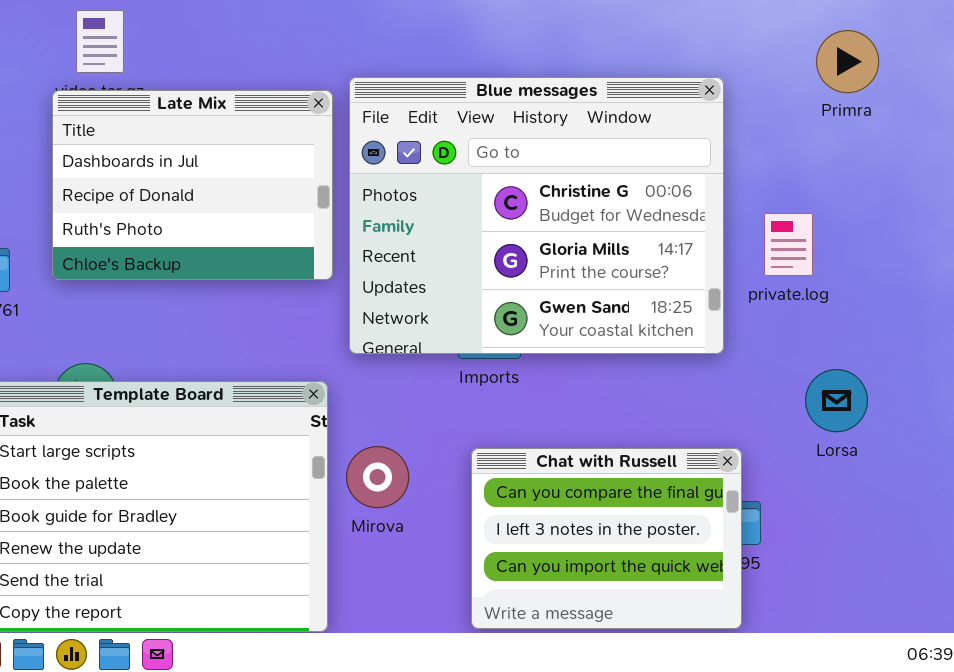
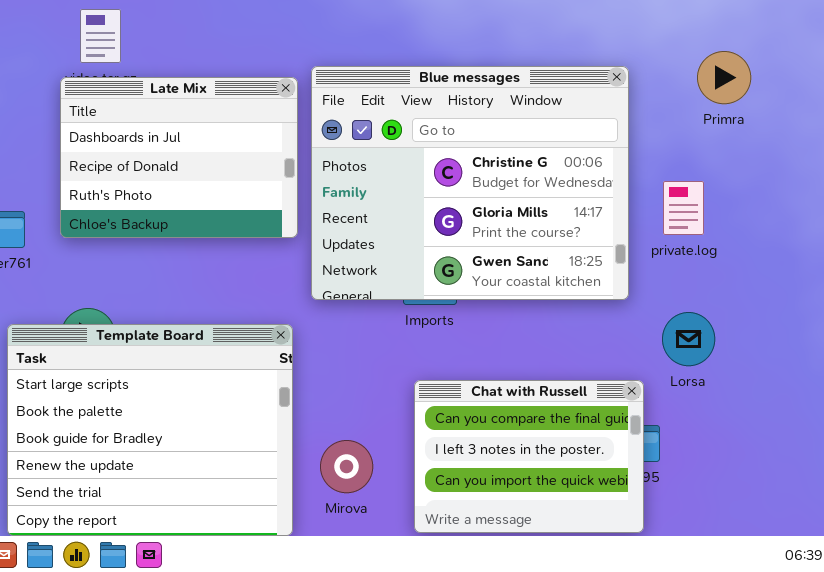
Primra: [816,30,879,93] -> [697,51,751,104], moved
Lorsa: [805,369,868,432] -> [662,312,715,366], moved
Mirova: [346,446,409,508] -> [320,440,373,493], moved

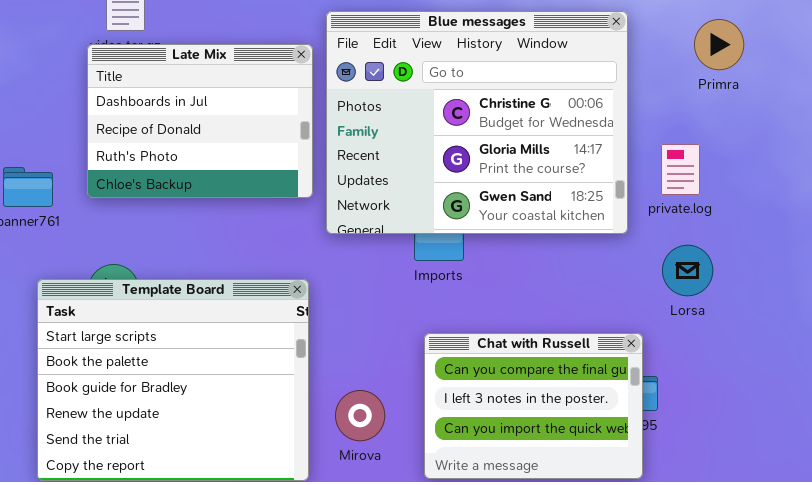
Blue messages: [311,66,629,300] -> [326,11,628,234], moved
Lorsa: [662,312,715,366] -> [662,245,713,296], moved

